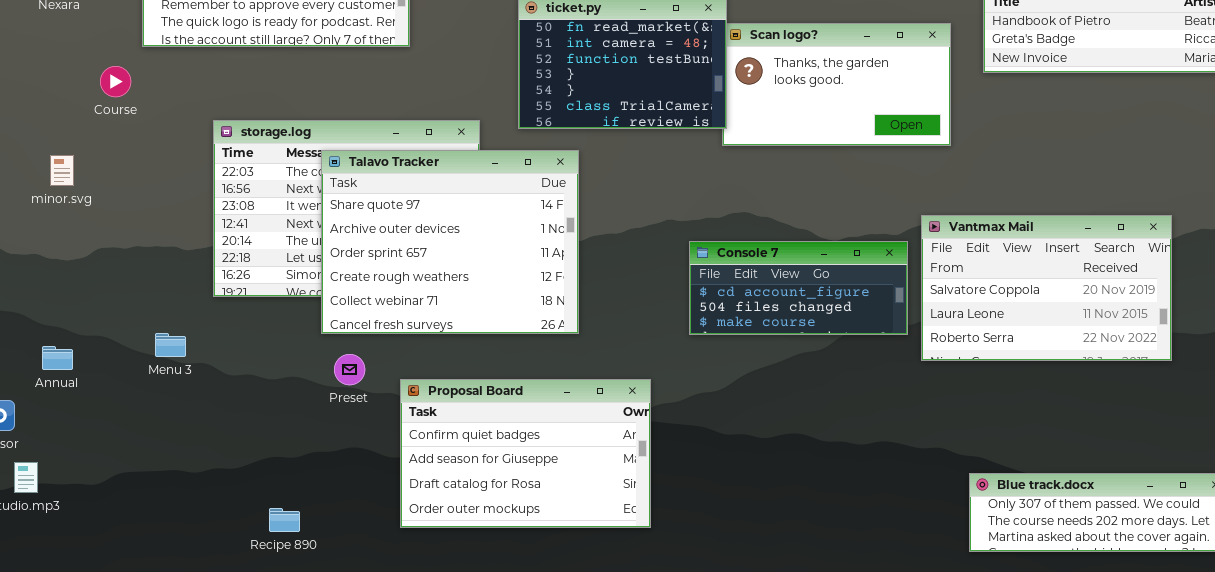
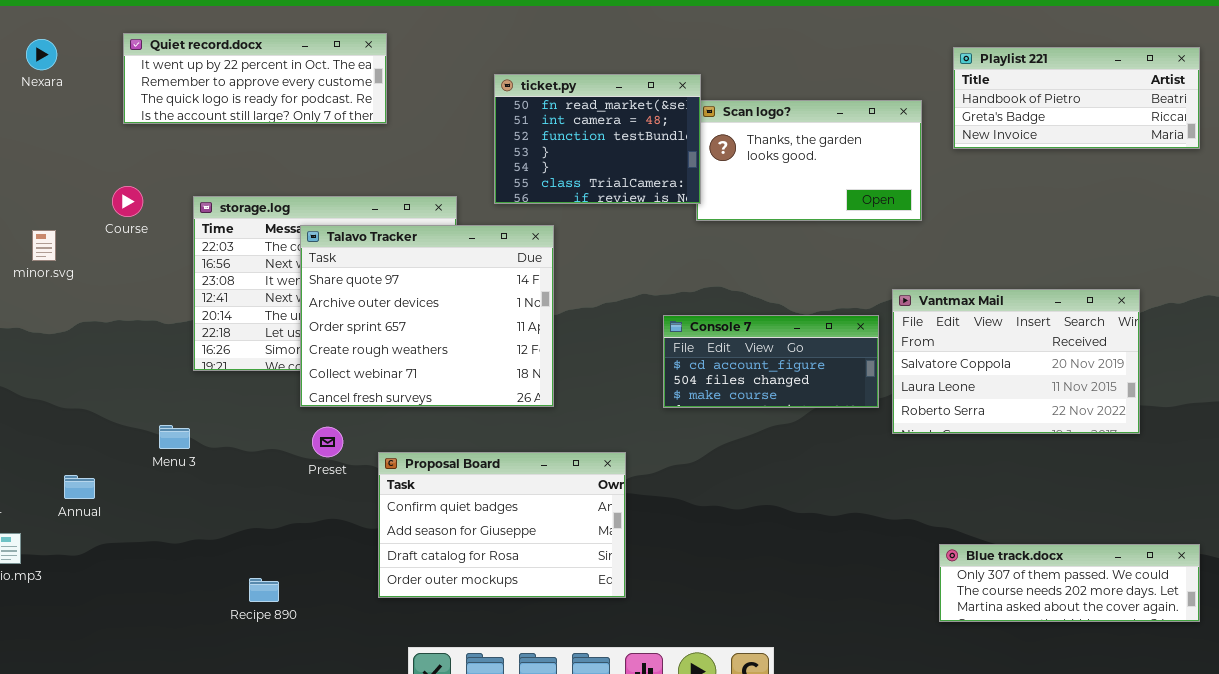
Course: [100,66,131,97] -> [112,186,143,217], moved
Menu 3: [155,333,186,357] -> [159,425,190,449], moved
Annual: [42,346,73,370] -> [64,475,95,499], moved

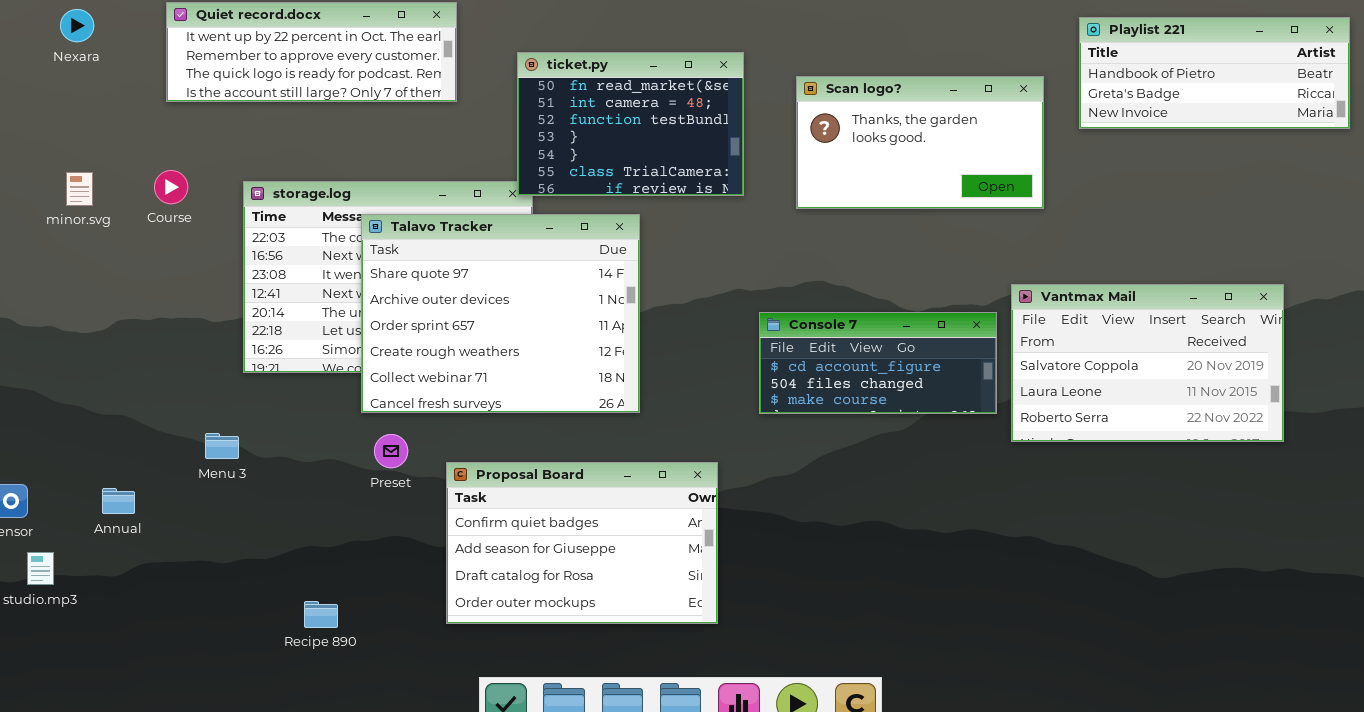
ticket.py: [494,74,701,204] -> [517,52,744,196], moved
minor.svg: [32,230,56,261] -> [66,172,93,206], moved
Blue track.docx: [939,544,1200,622] -> none, closed

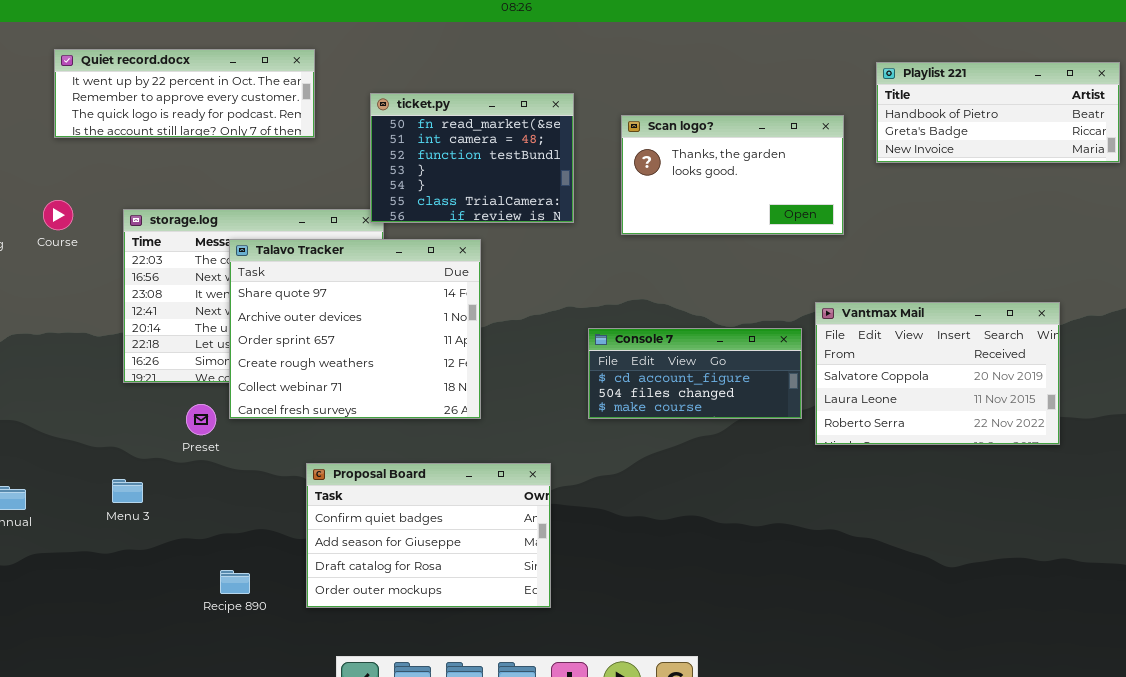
Menu 3: [205,433,239,459] -> [112,479,143,503], moved
Preset: [374,434,408,468] -> [186,404,216,435], moved
Recipe 890: [304,601,338,628] -> [220,570,250,594], moved

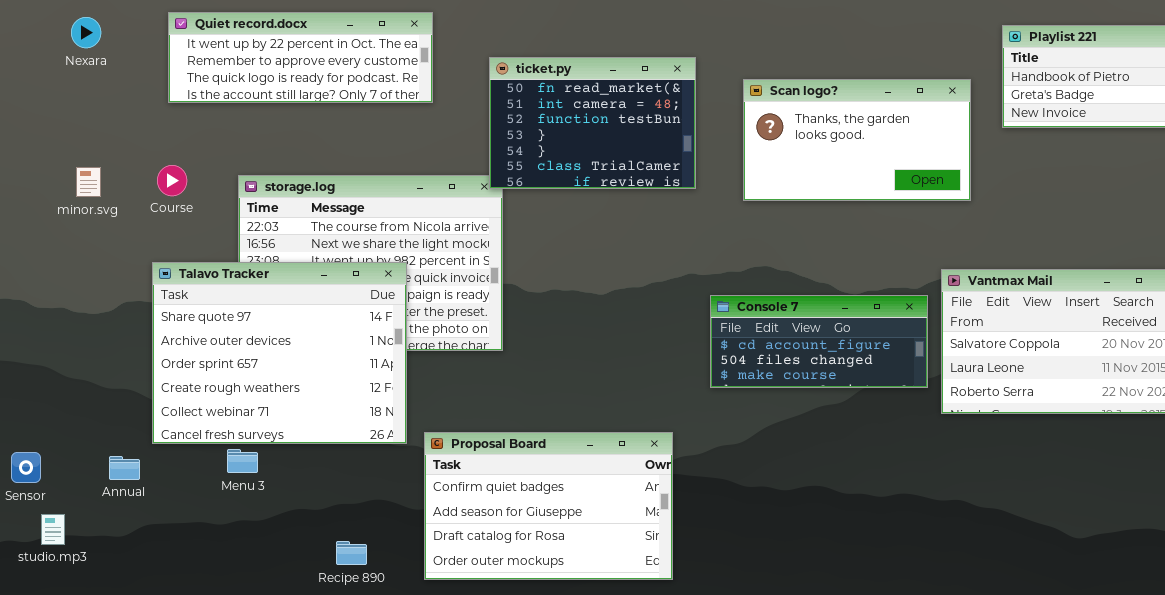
Talavo Tracker: [229,239,481,419] -> [152,262,407,444], moved

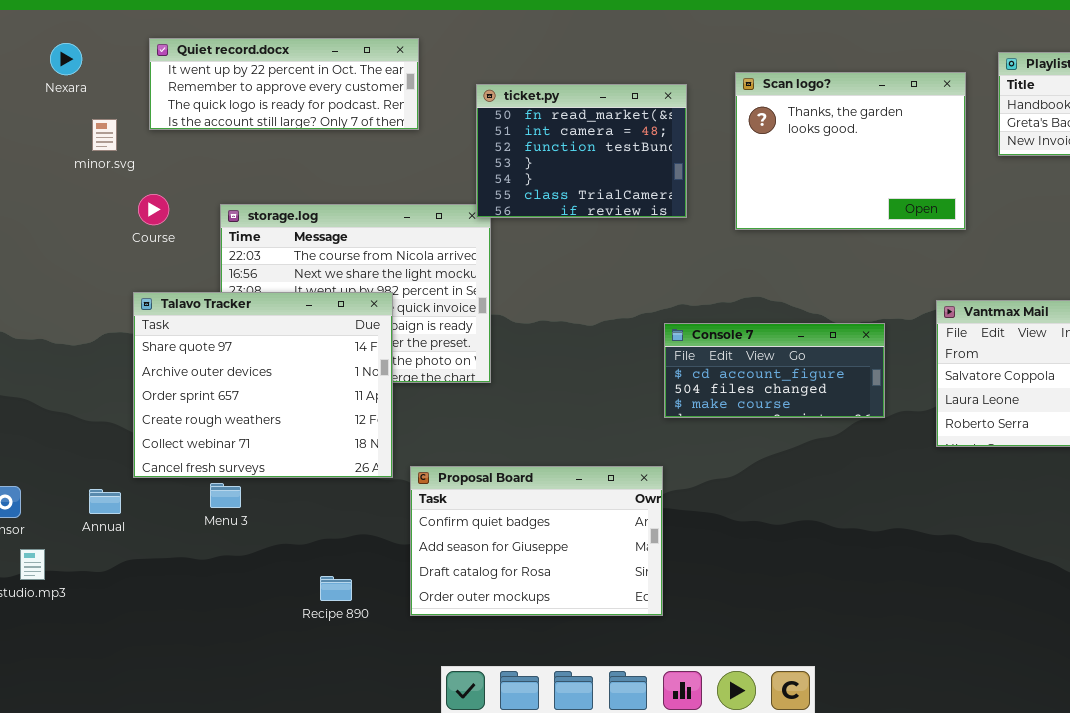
Scan logo?: [743,79,971,201] -> [735,72,966,230], resized
minor.svg: [76,167,101,197] -> [92,119,117,151], moved
Console 7: [710,295,928,388] -> [664,323,885,418], moved

